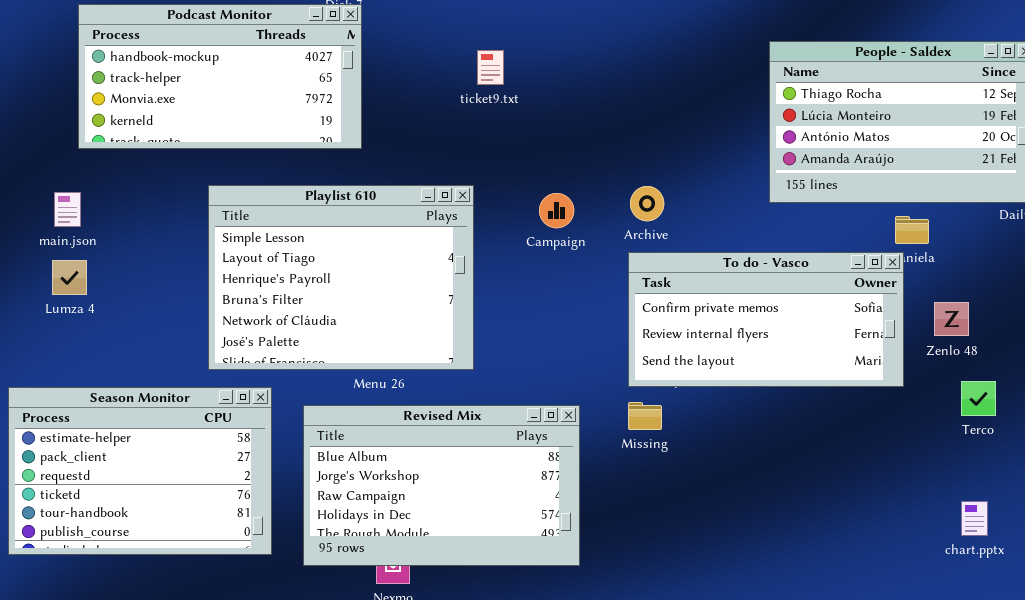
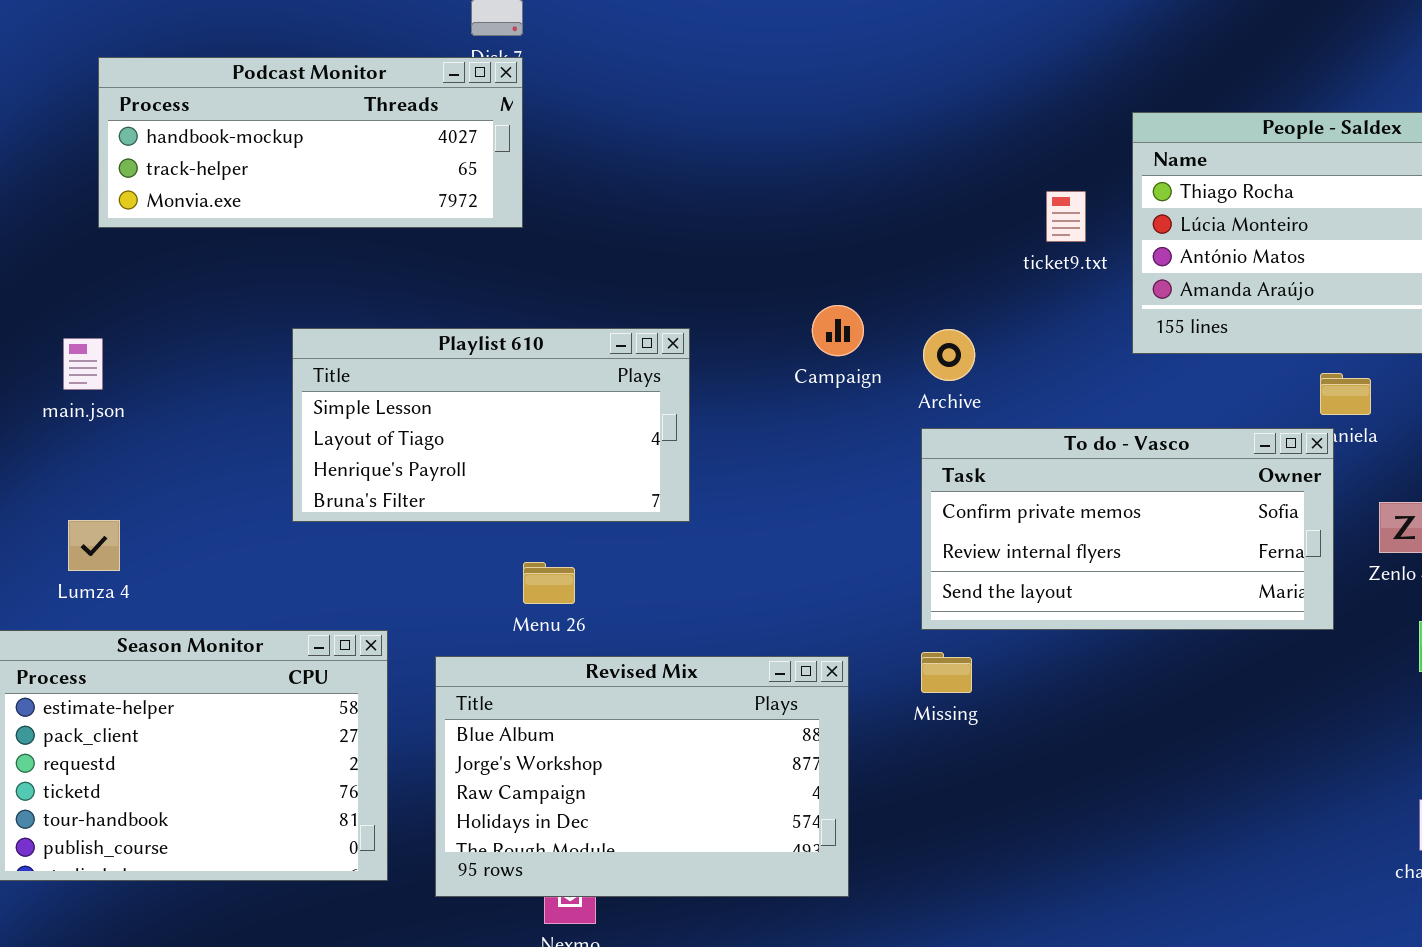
Podcast Monitor: [78,4,362,149] -> [98,57,523,228], resized
ticket9.txt: [477,50,504,85] -> [1046,191,1086,242], moved
Playlist 610: [208,185,474,370] -> [292,328,690,522], resized
Campaign: [539,193,574,228] -> [812,305,864,356], moved
Lumza 4: [52,260,87,295] -> [68,520,120,571], moved

